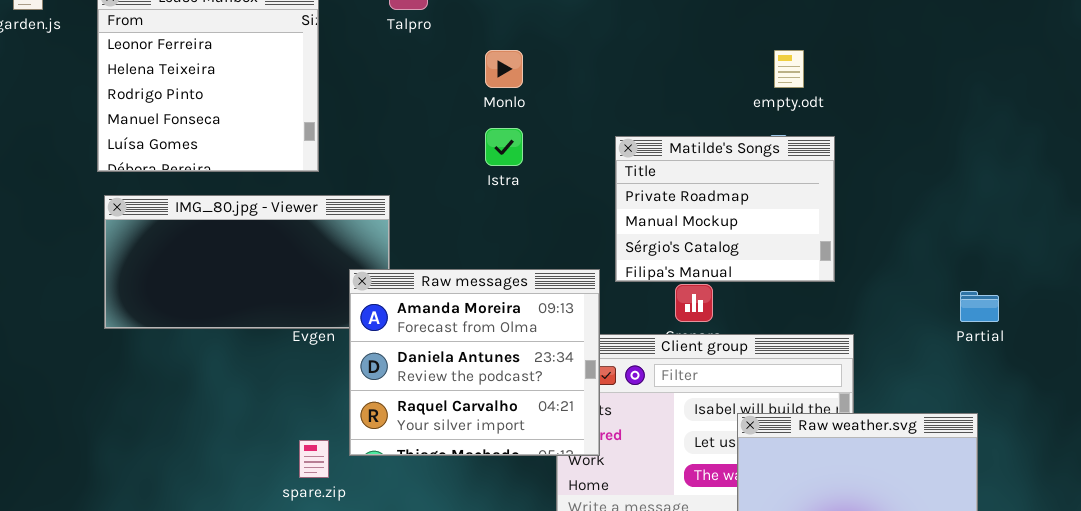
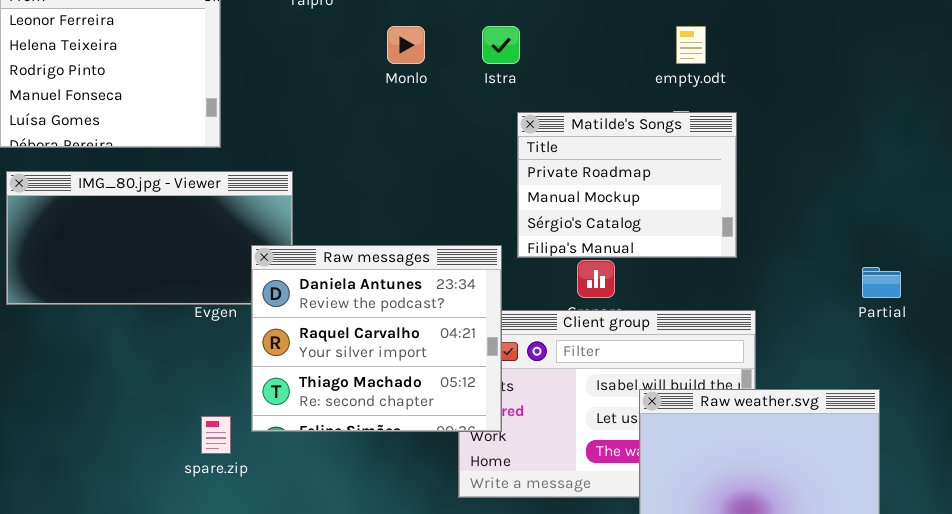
Istra: [485,128,523,166] -> [482,26,520,64], moved
Raw messages: [349,269,600,456] -> [251,245,502,432], scrolled down 1 row

